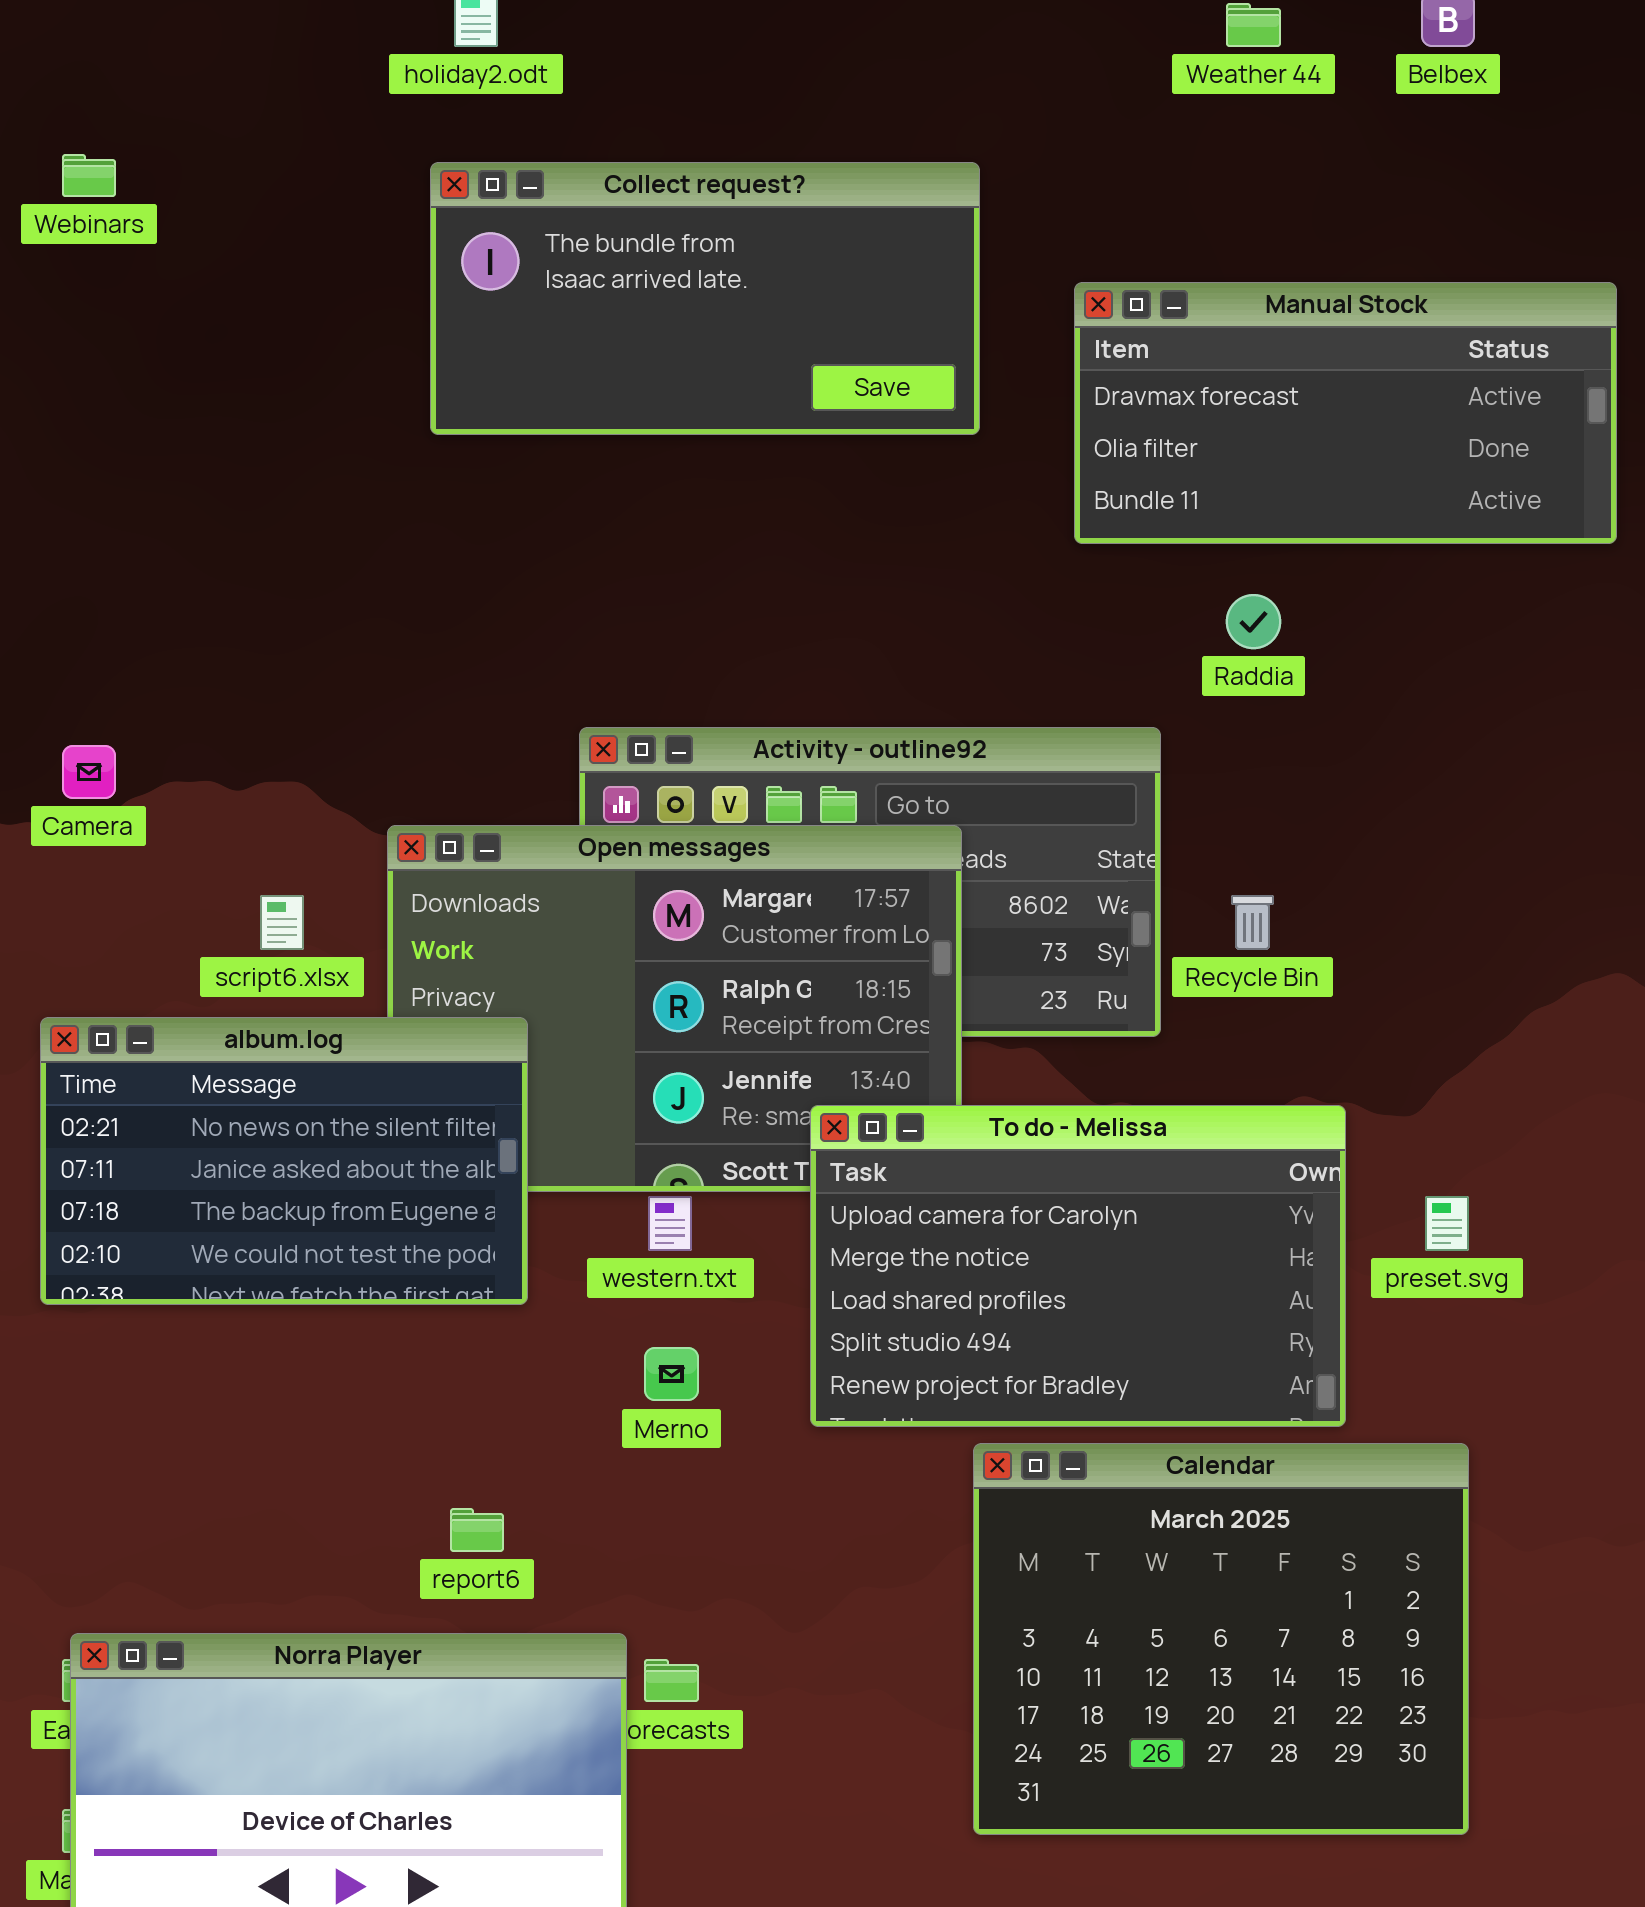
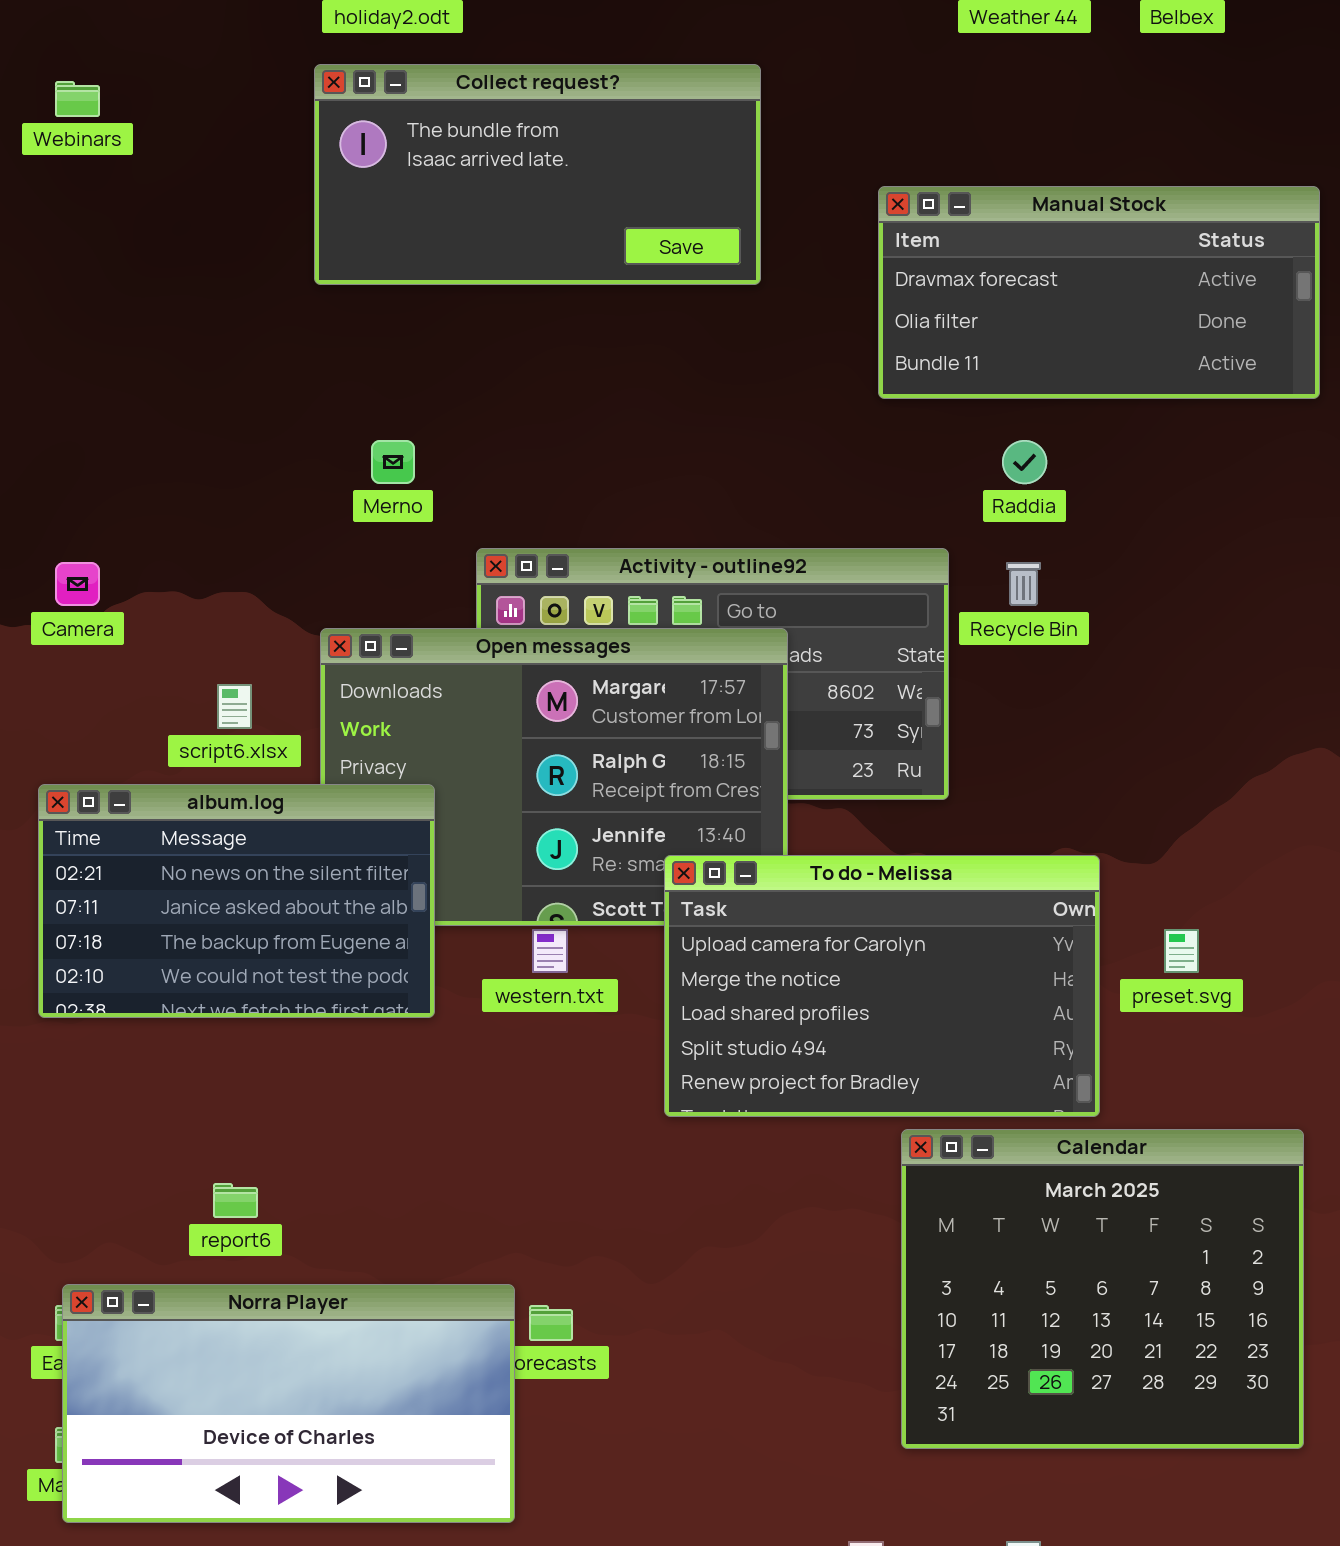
Collect request?: [430,162,980,435] -> [314,64,761,285], moved
Recycle Bin: [1231,895,1274,950] -> [1006,562,1041,606], moved
Merno: [644,1347,699,1401] -> [371,440,415,484], moved
Calendar: [973,1443,1469,1835] -> [901,1129,1304,1449], moved
report6: [450,1508,504,1552] -> [213,1183,258,1218], moved

